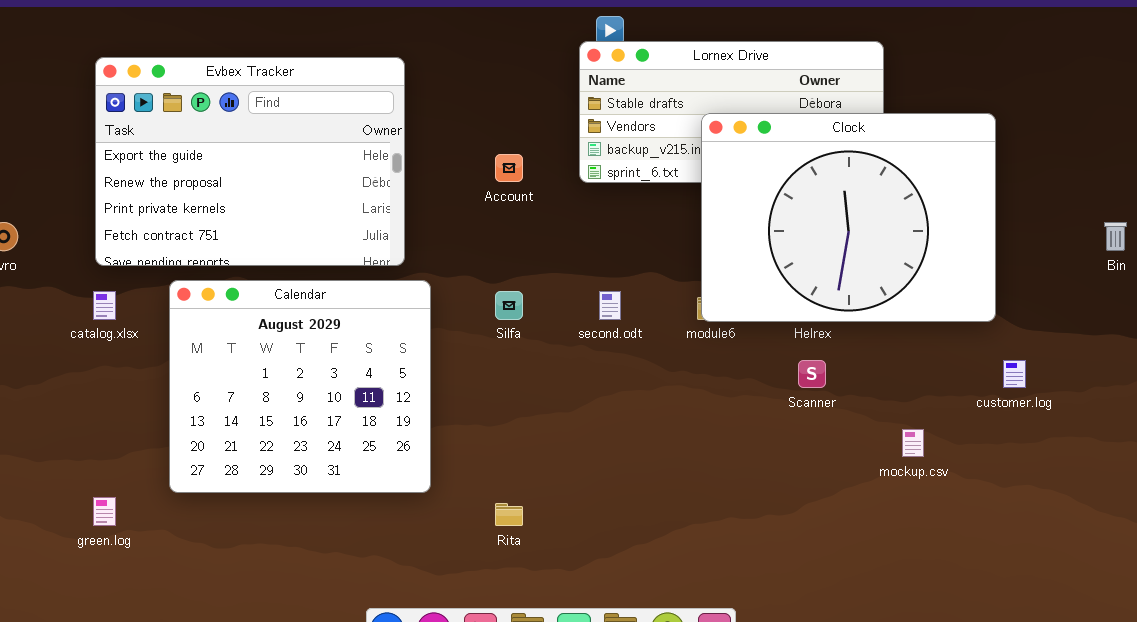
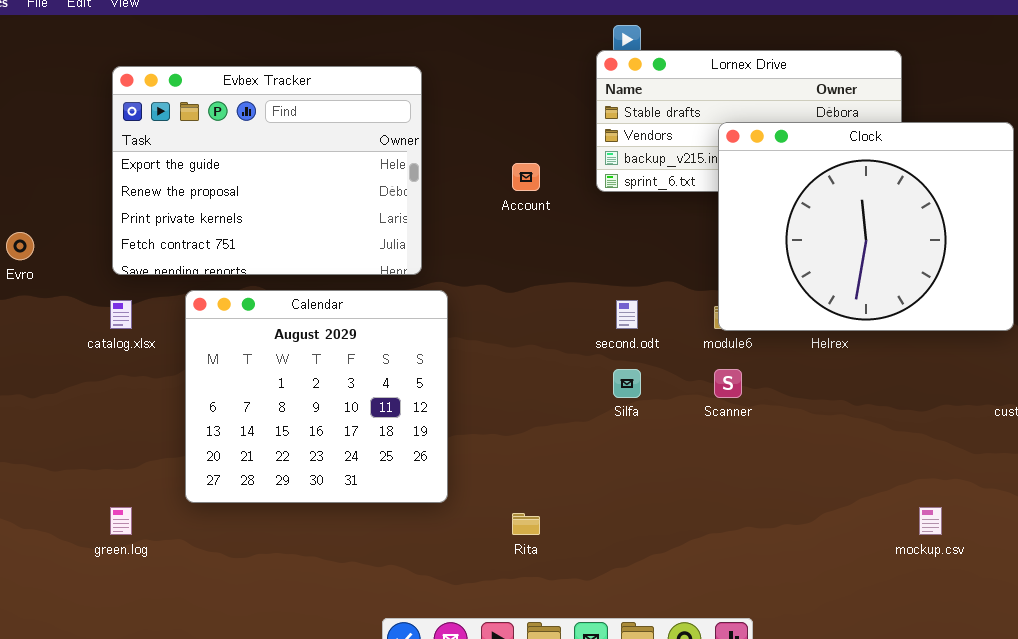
Silfa: [495,291,523,320] -> [613,369,641,398], moved
Scanner: [798,360,826,388] -> [714,369,742,398], moved
mockup.csv: [902,429,924,457] -> [919,507,942,535], moved

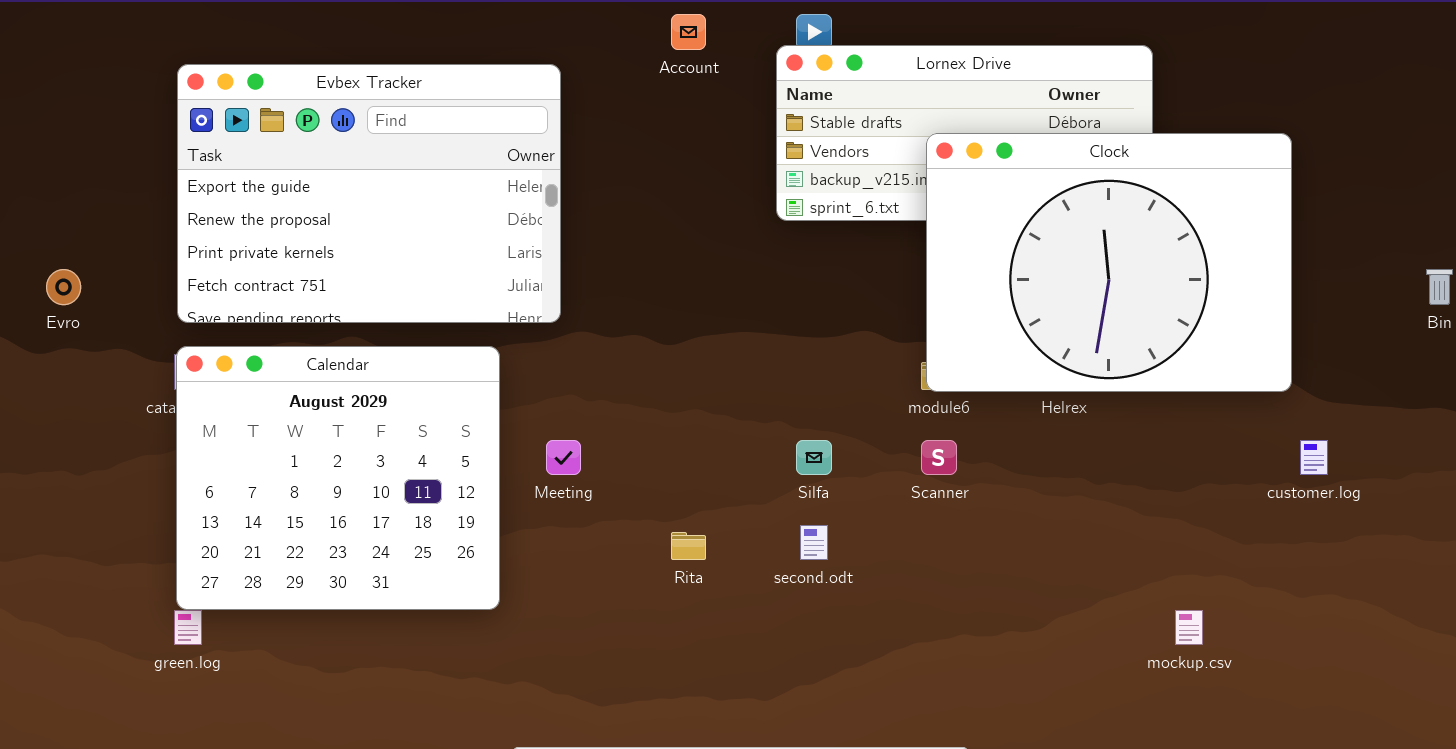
Account: [512,163,540,191] -> [671,14,706,50], moved
Calendar: [185,290,448,503] -> [176,346,500,610], moved
second.odt: [616,300,638,329] -> [800,525,828,560], moved
Rita: [512,513,540,535] -> [671,532,706,560], moved

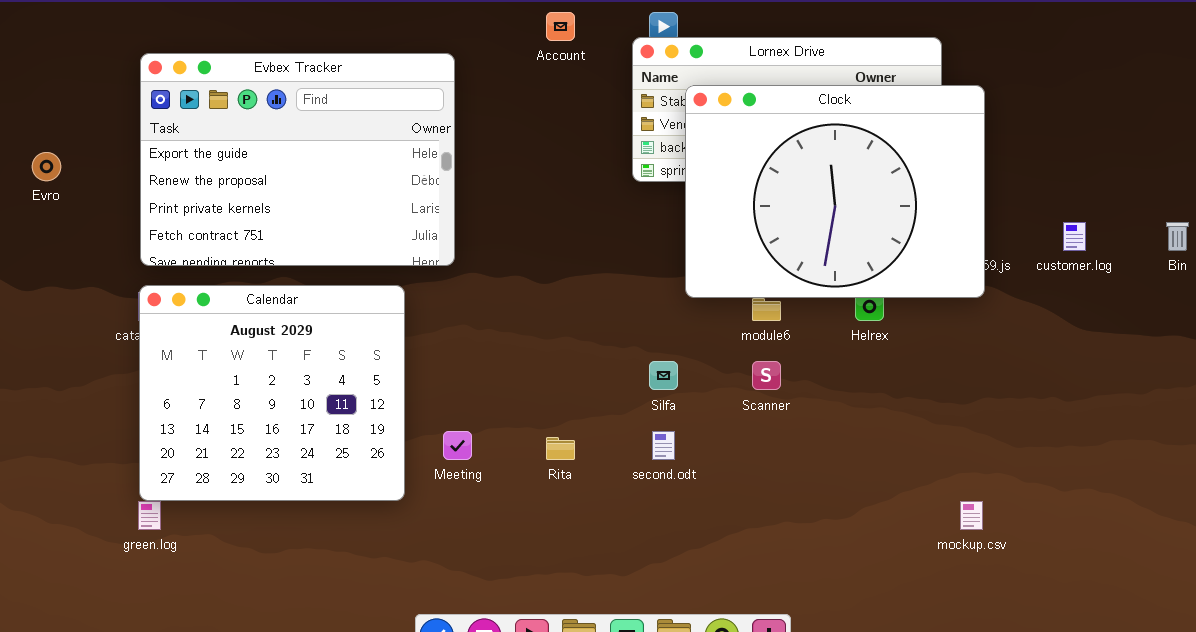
Clock: [926,133,1292,392] -> [685,85,985,298], moved
Evro: [46,269,81,305] -> [32,152,61,181], moved
Meeting: [546,440,581,475] -> [443,431,472,460], moved
customer.log: [1300,440,1328,475] -> [1063,222,1086,251], moved

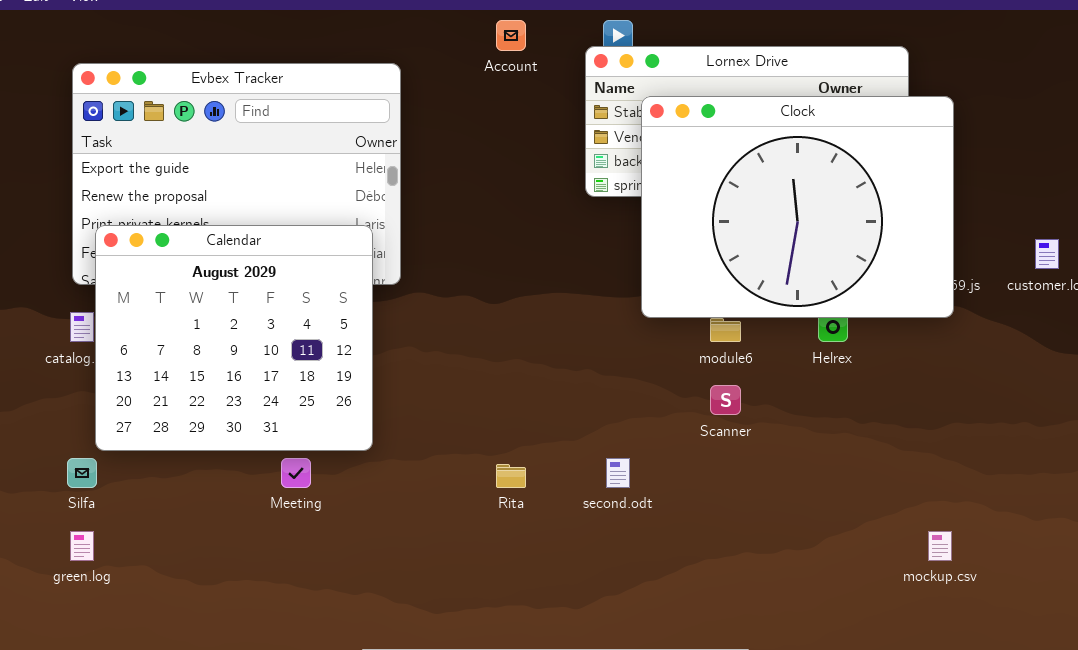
Calendar: [139,285,405,501] -> [95,225,373,451], moved
Silfa: [649,361,678,390] -> [67,458,97,488], moved
Meeting: [443,431,472,460] -> [281,458,311,488], moved

